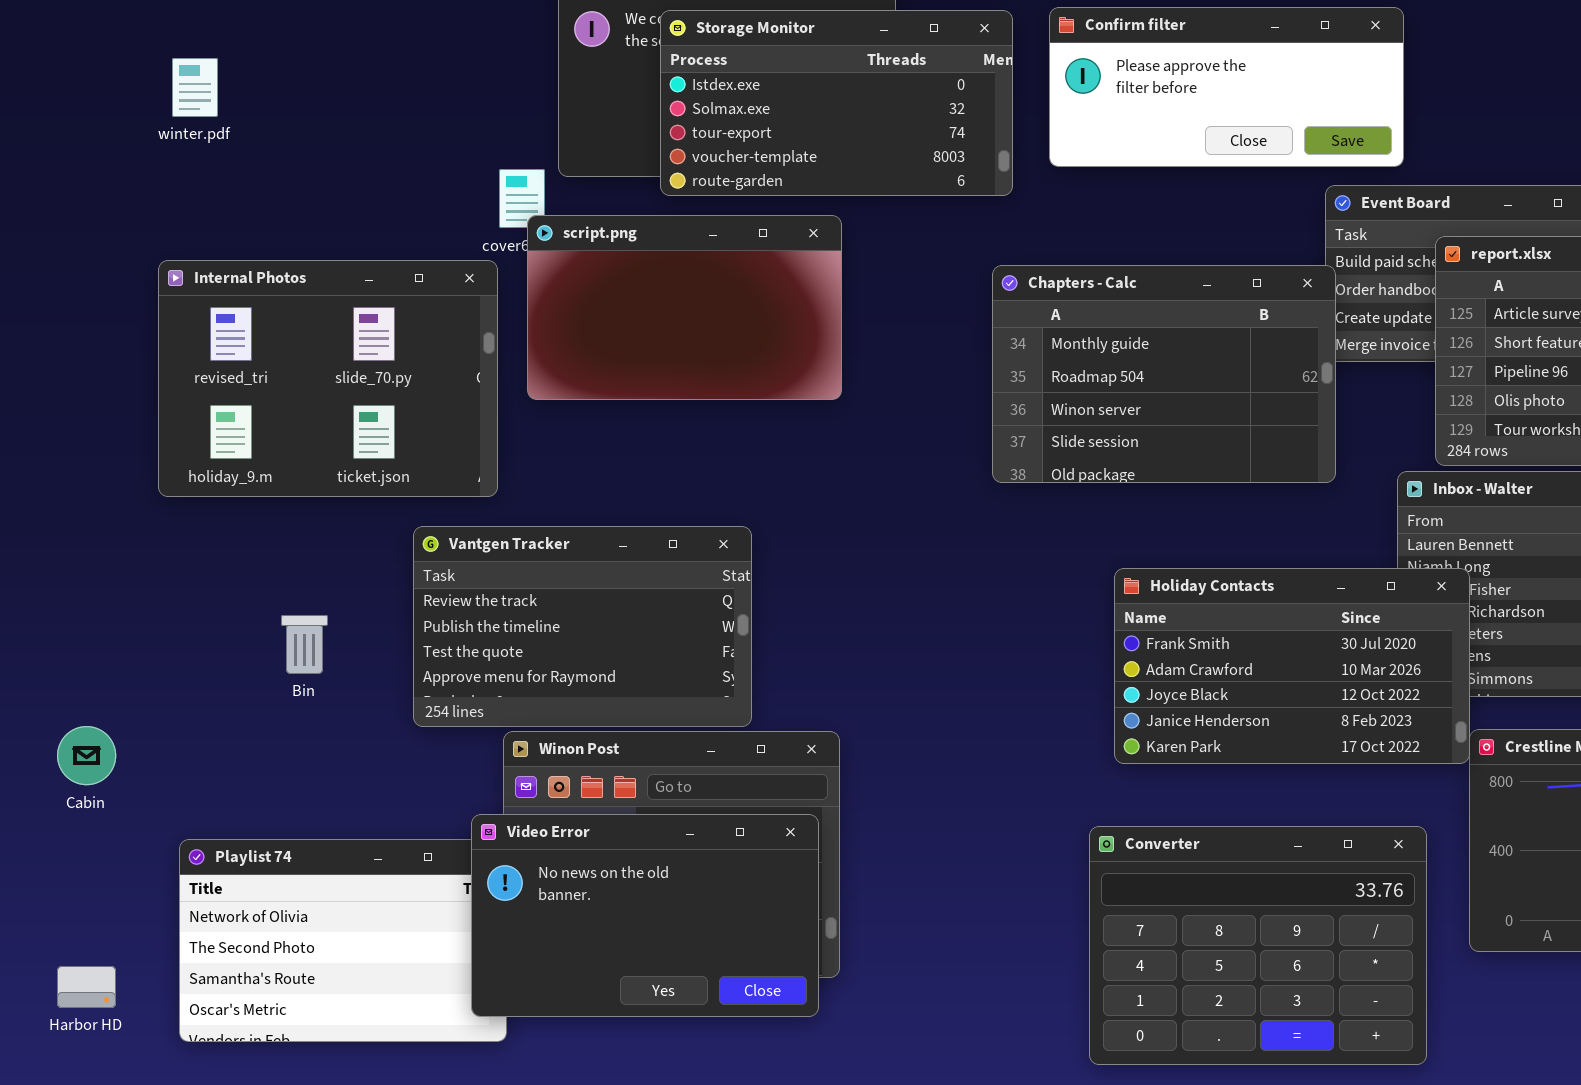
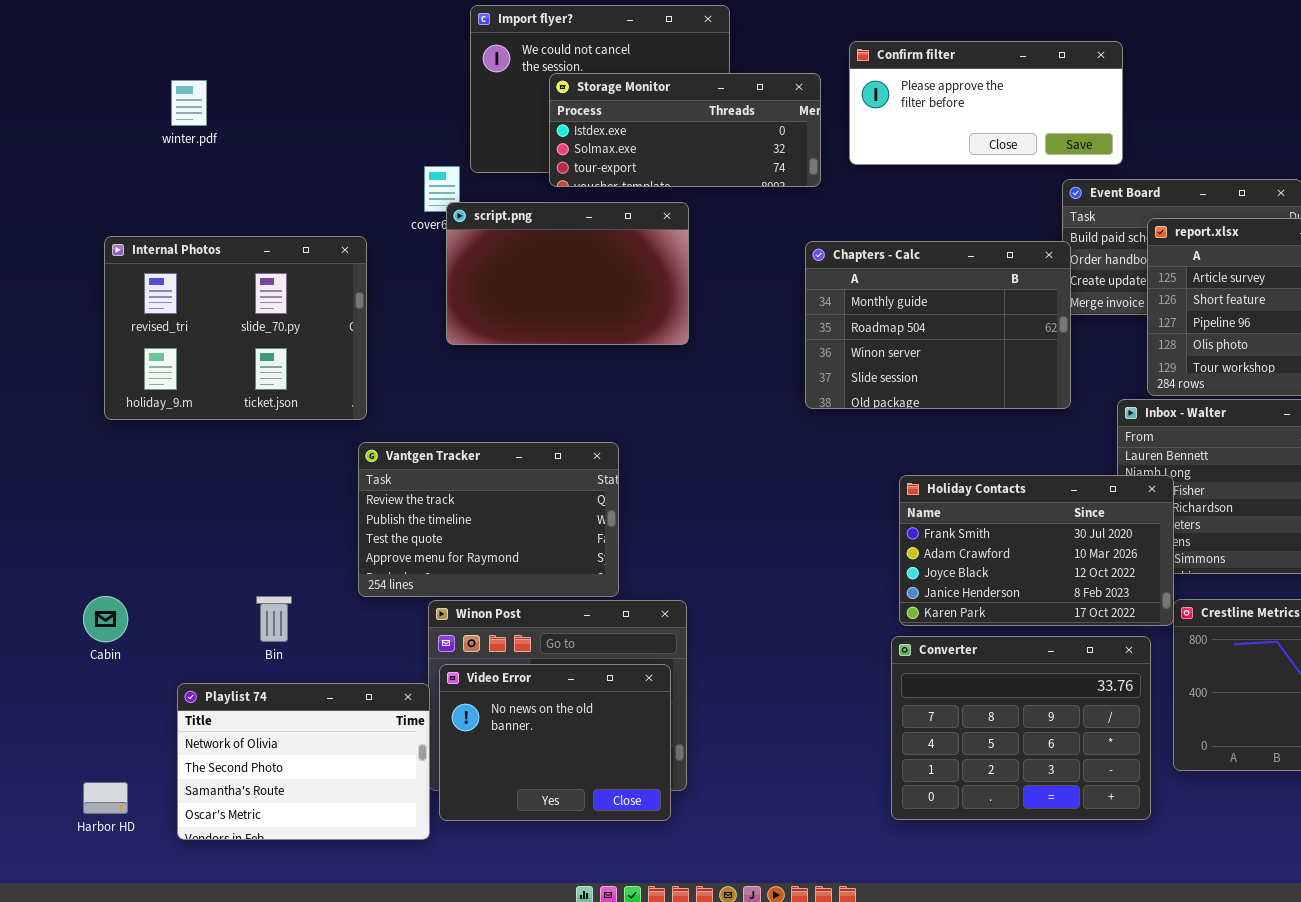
Storage Monitor: [660,10,1013,196] -> [549,73,821,187], resized
Internal Photos: [158,260,498,497] -> [104,236,367,420], moved
Bin: [281,615,328,674] -> [256,596,292,642], moved
Video Error: [471,814,819,1017] -> [439,664,671,821], resized
Converter: [1089,826,1427,1065] -> [891,636,1151,820], moved

